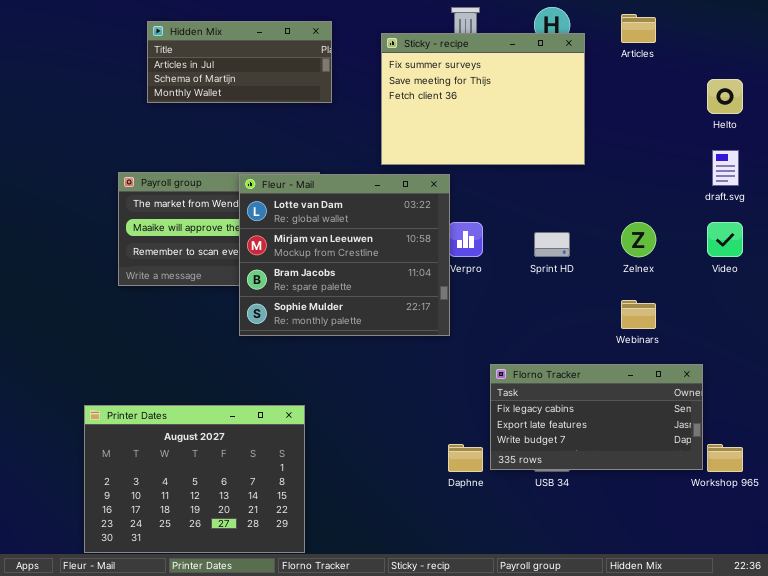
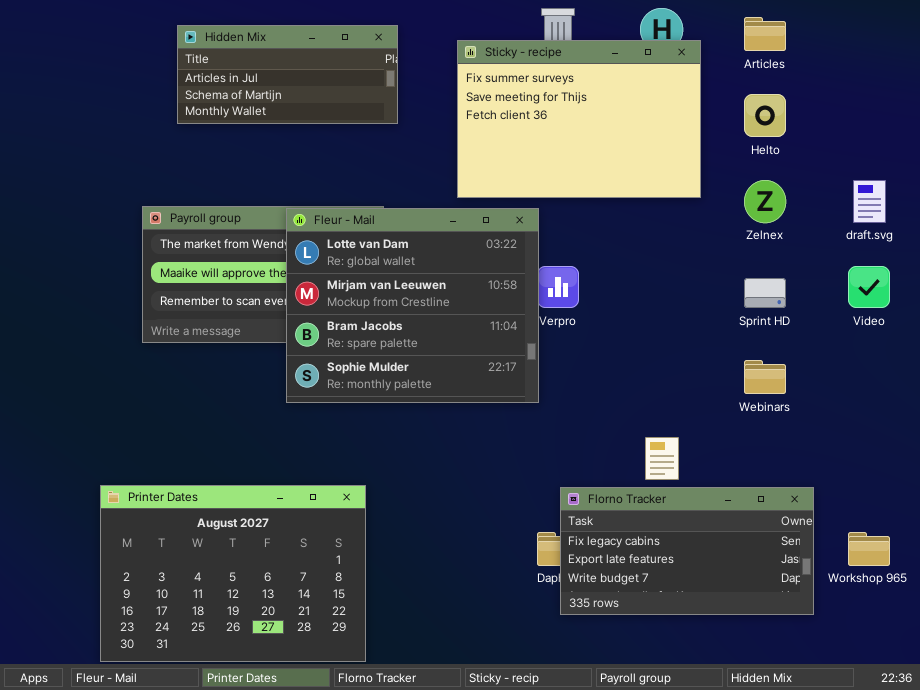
Helto: [707,79,743,114] -> [744,94,786,137], moved
Zelnex: [621,222,656,257] -> [744,180,786,223], moved
Sprint HD: [534,232,570,257] -> [744,278,786,308], moved
Florno Tracker: [490,364,703,470] -> [560,487,814,615], moved

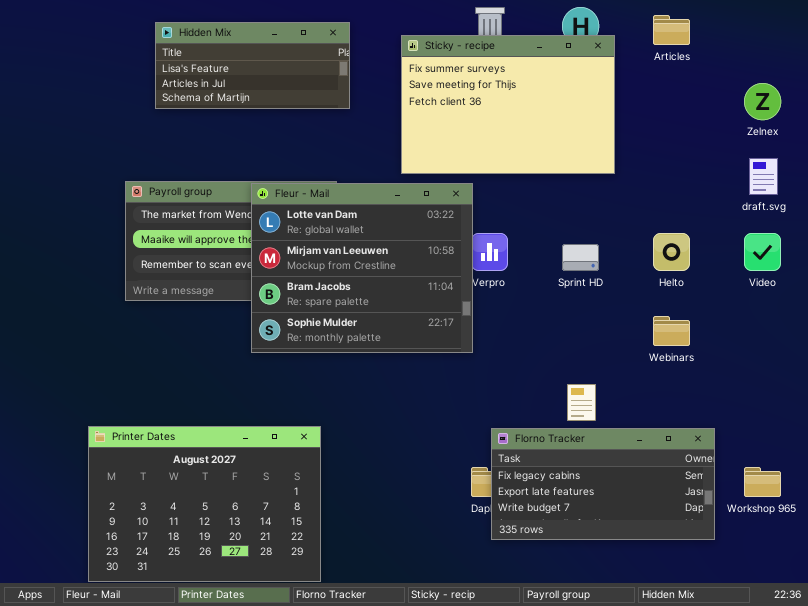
Hidden Mix: [177,25,398,124] -> [155,22,350,109], scrolled up 1 row
Helto: [744,94,786,137] -> [653,233,690,271], moved
Zelnex: [744,180,786,223] -> [744,83,781,120], moved
Sprint HD: [744,278,786,308] -> [562,244,599,271], moved

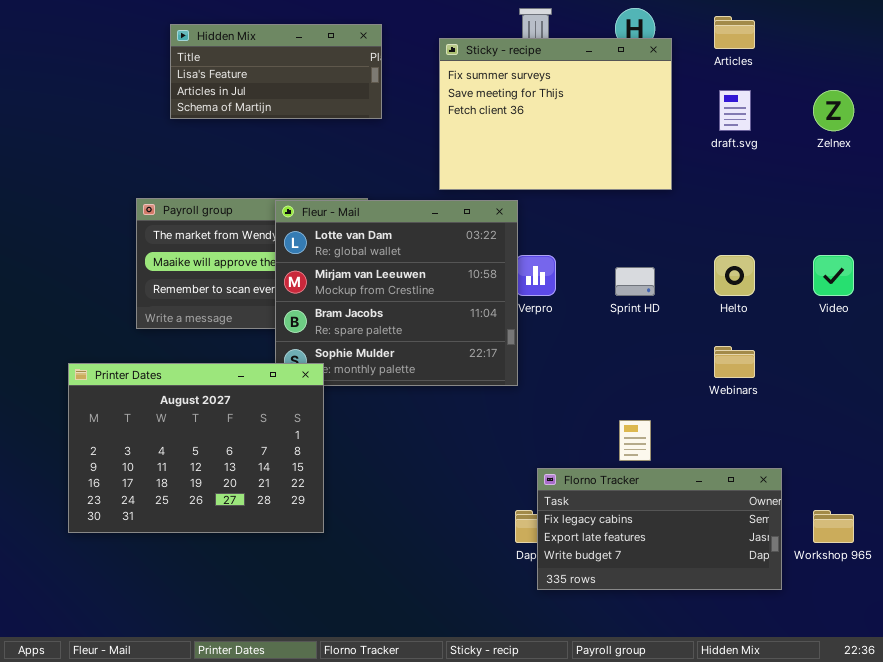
draft.svg: [749,158,778,195] -> [719,90,751,131], moved
Printer Dates: [88,426,321,582] -> [68,363,324,533], moved

